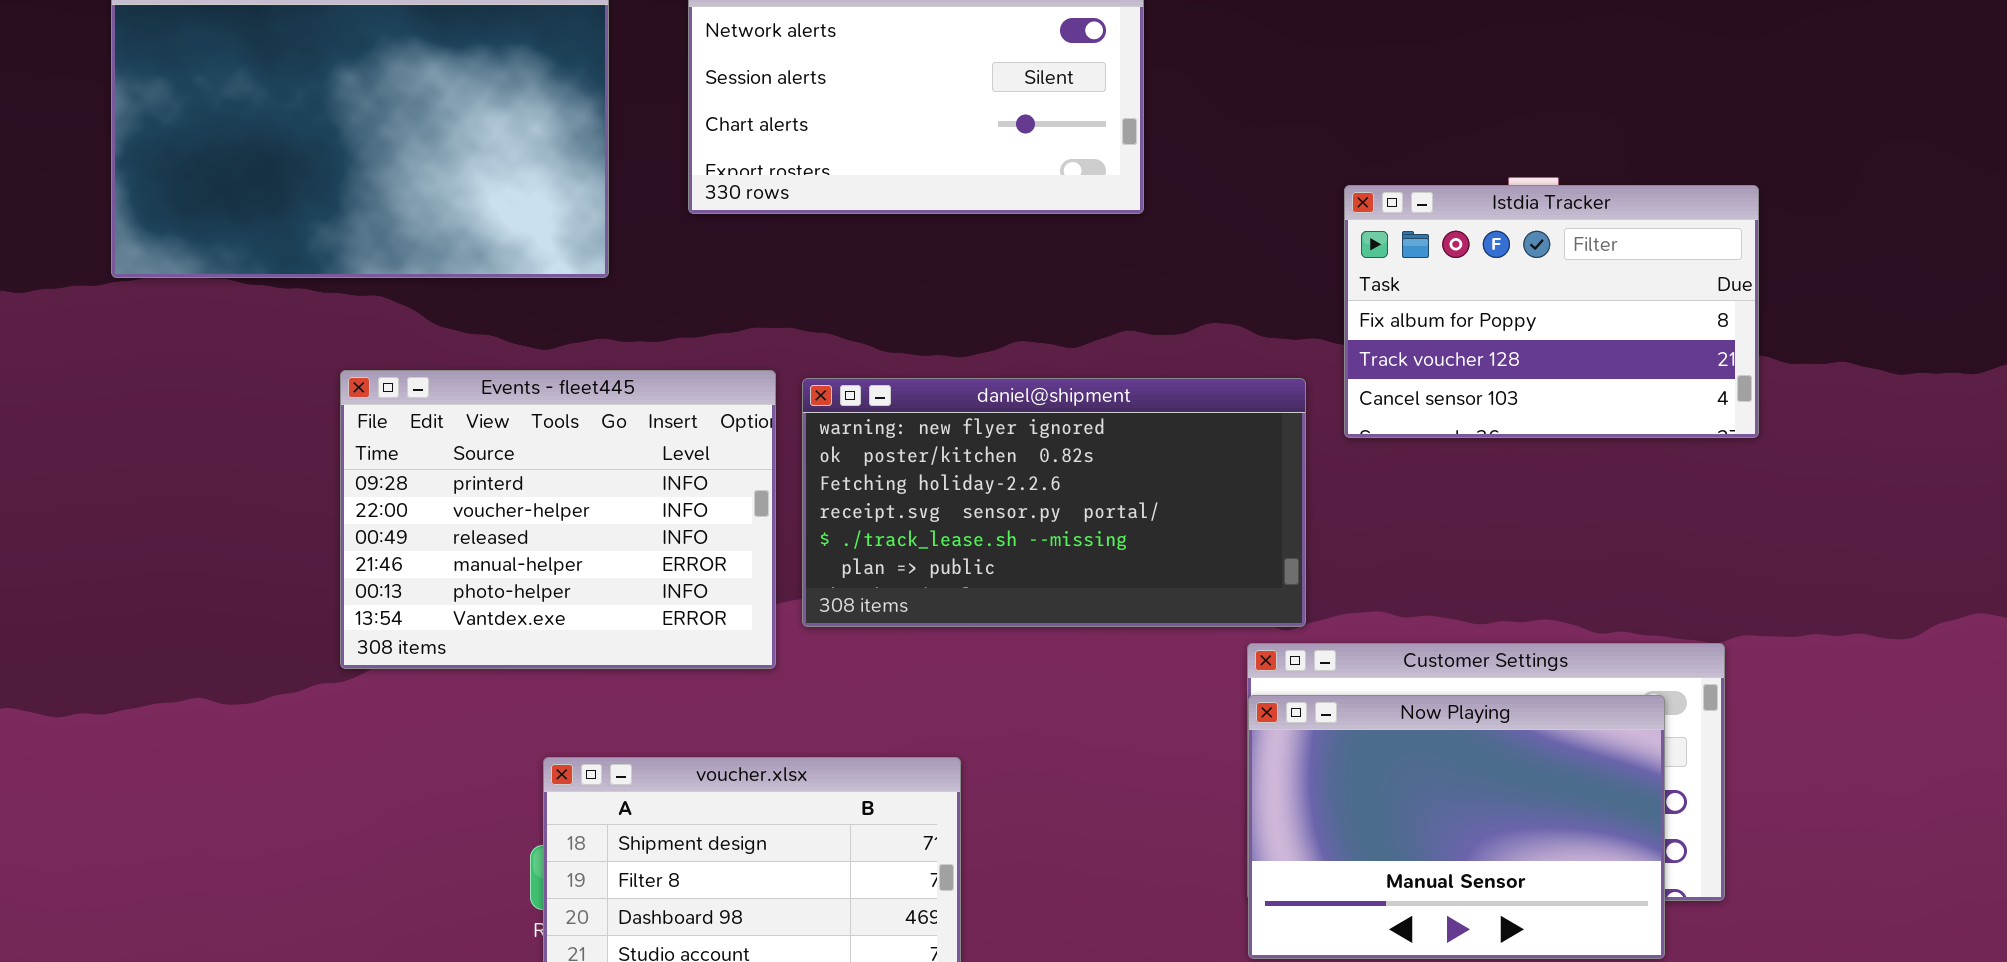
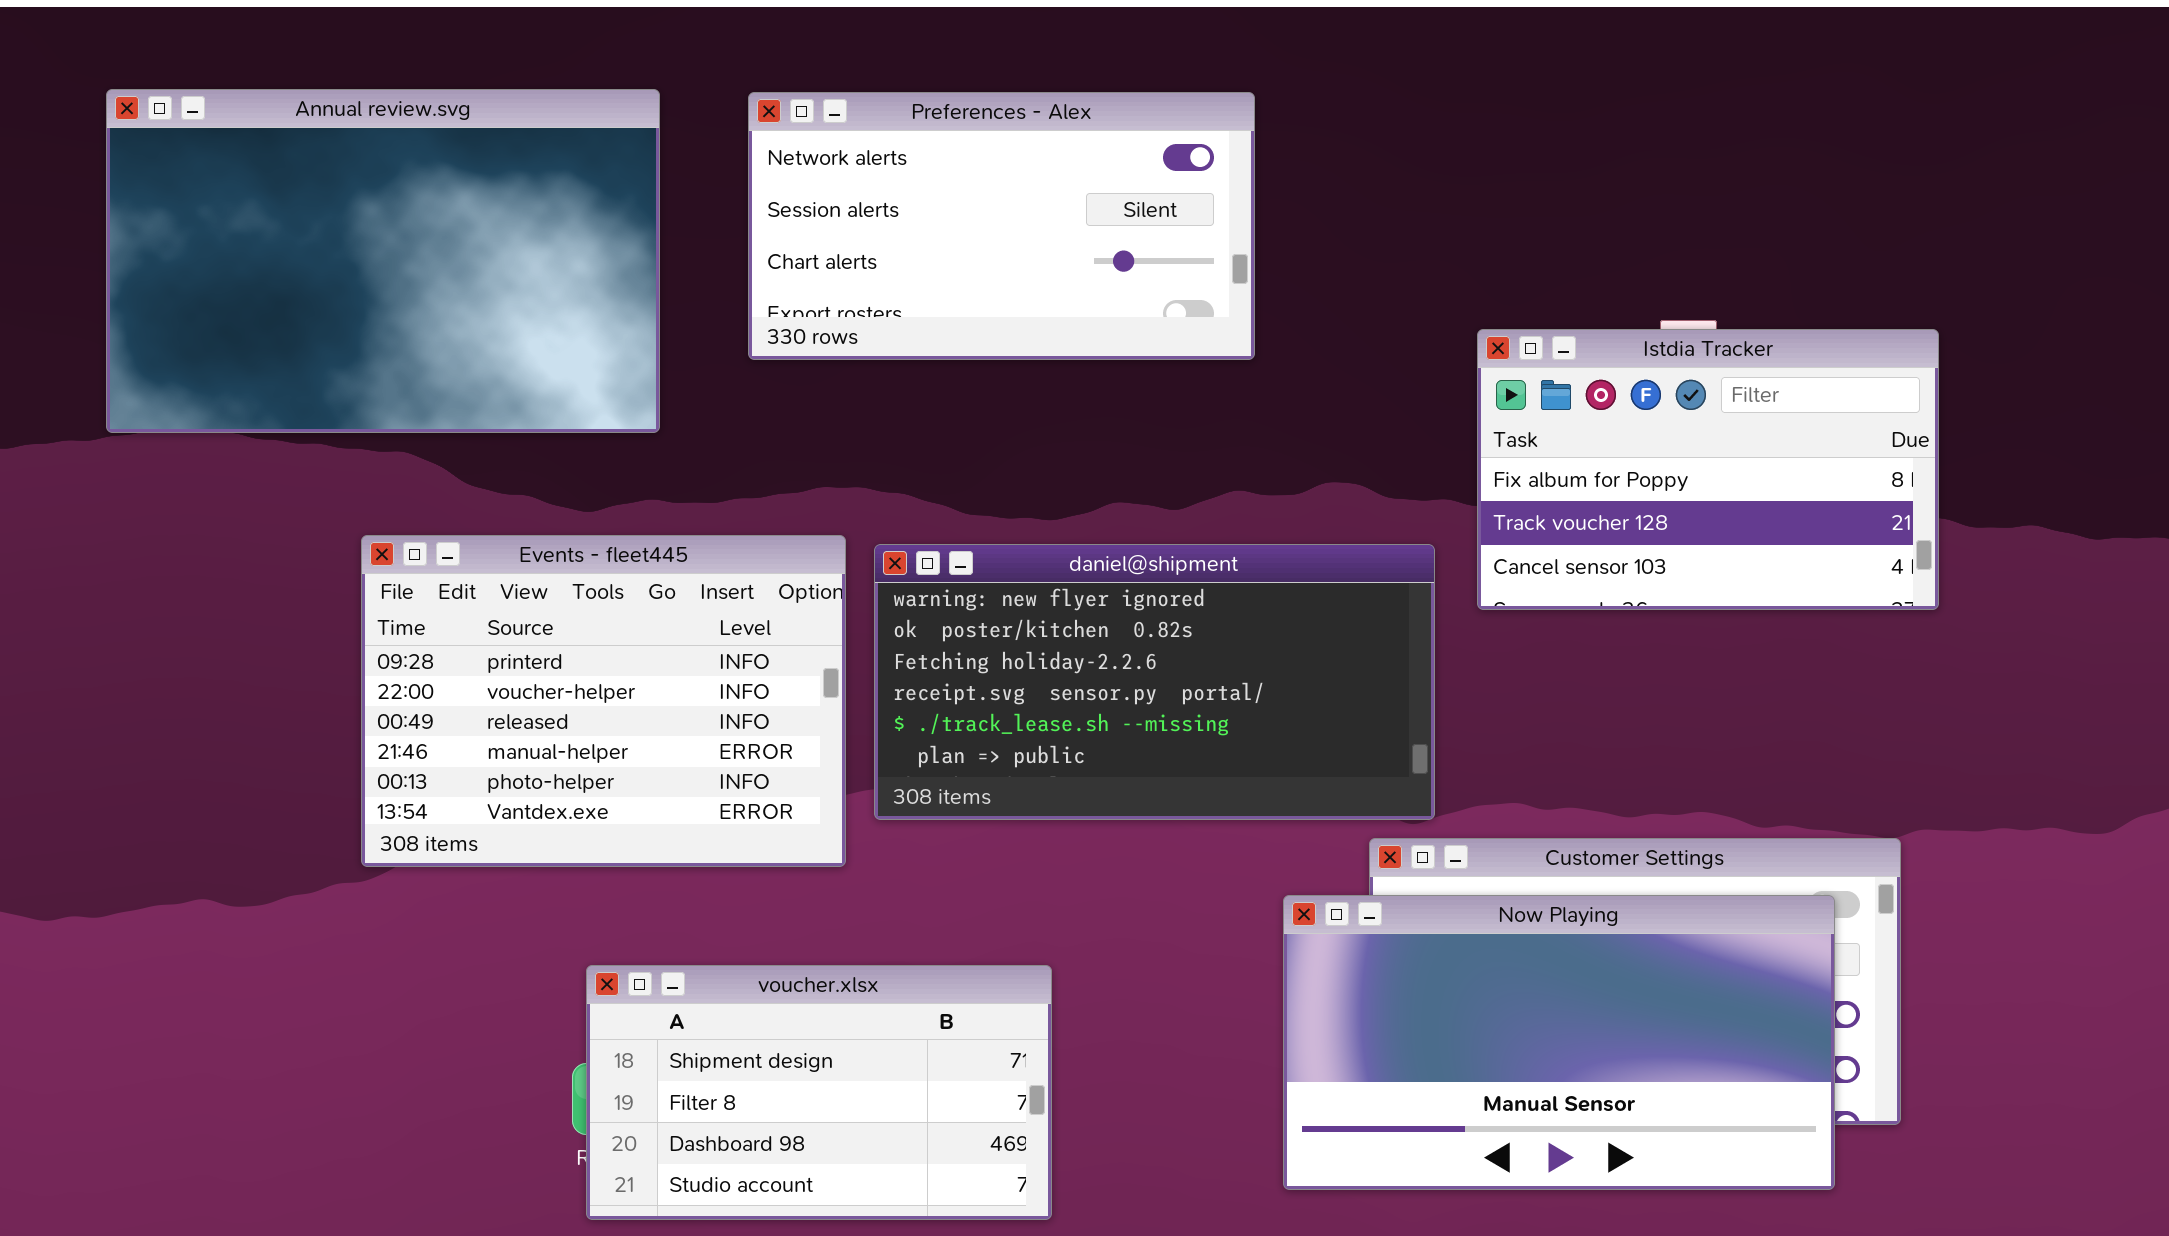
Now Playing: [1248,695,1665,959] -> [1283,895,1835,1190], resized

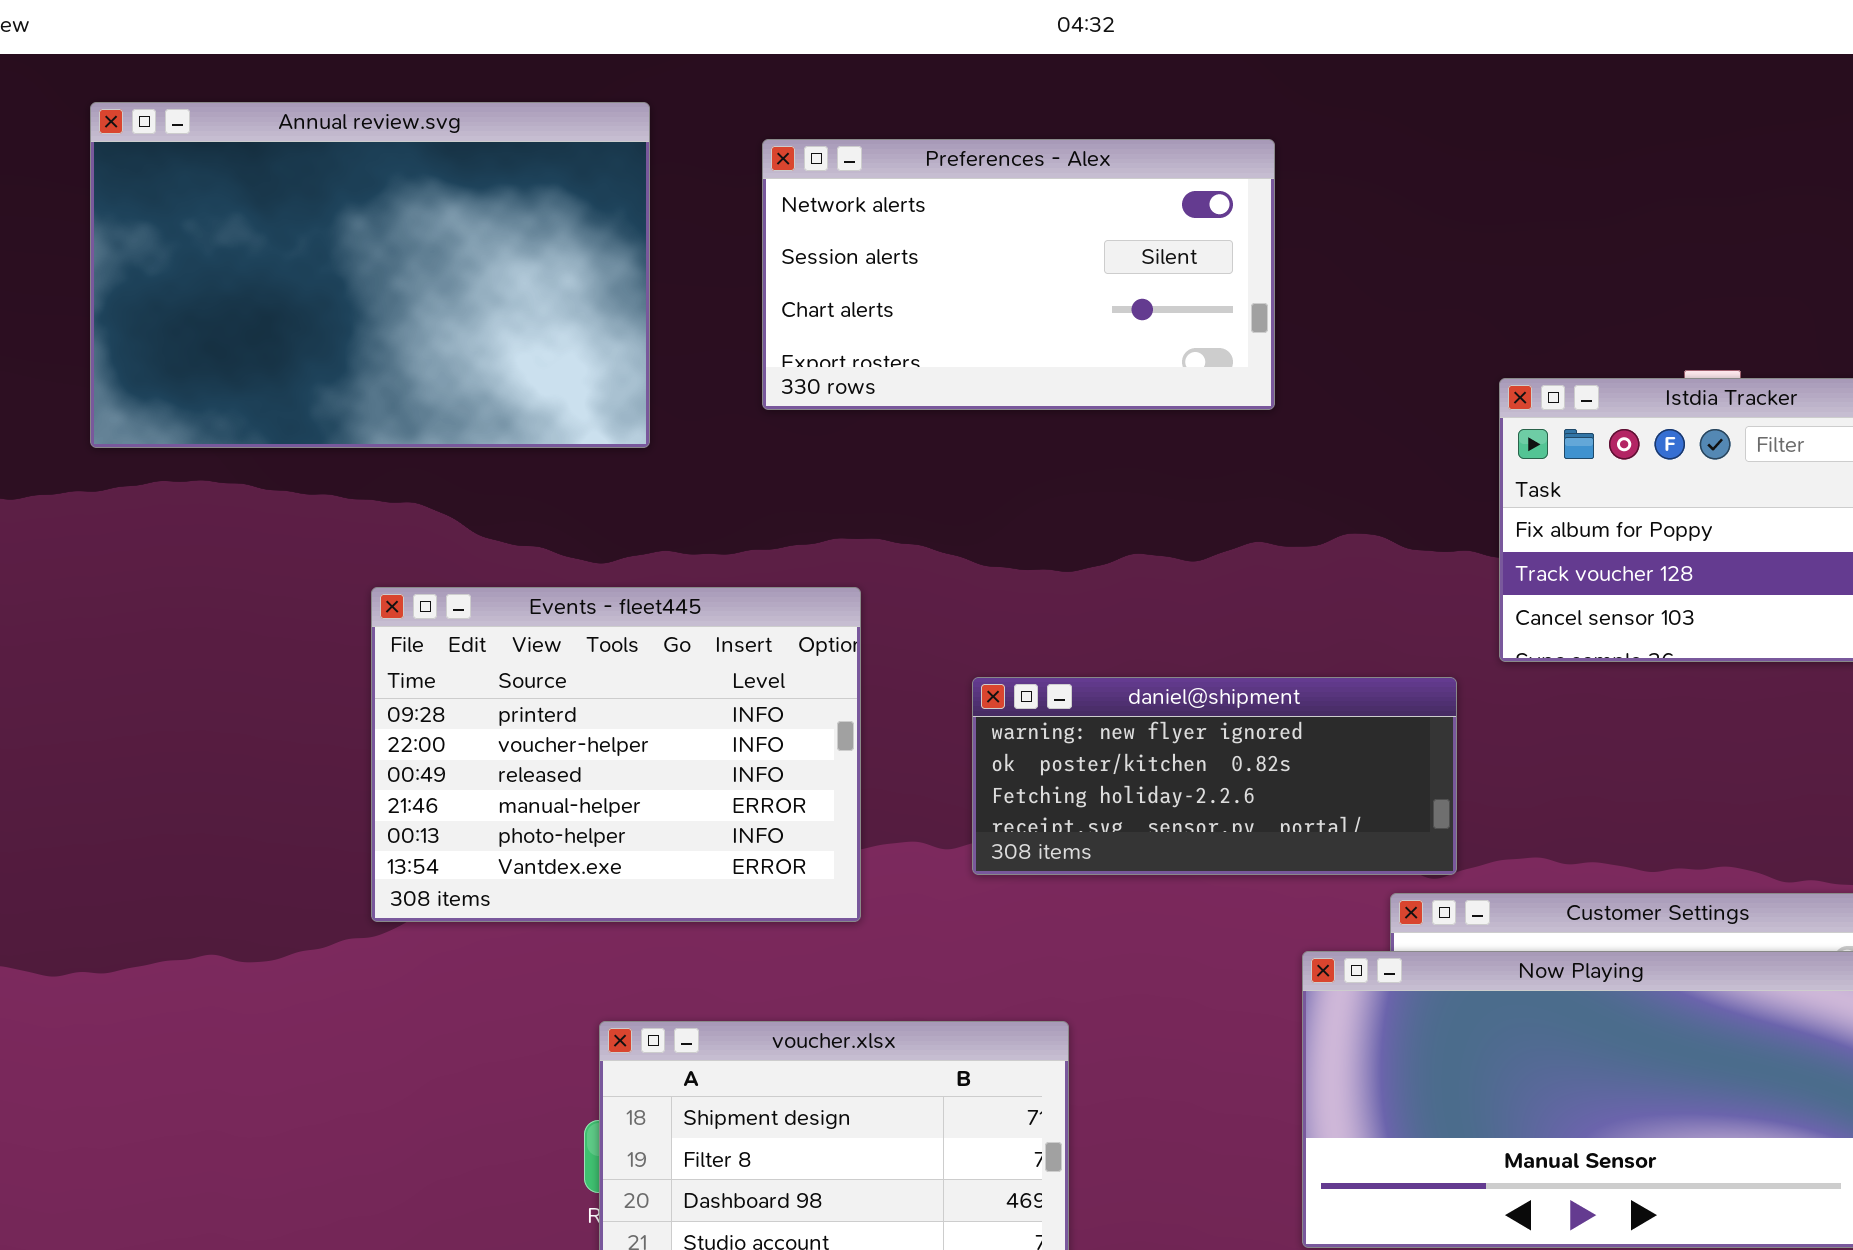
Annual review.svg: [106,89,660,433] -> [90,102,650,448], moved
daniel@shipment: [874,544,1435,820] -> [972,677,1457,875], resized

